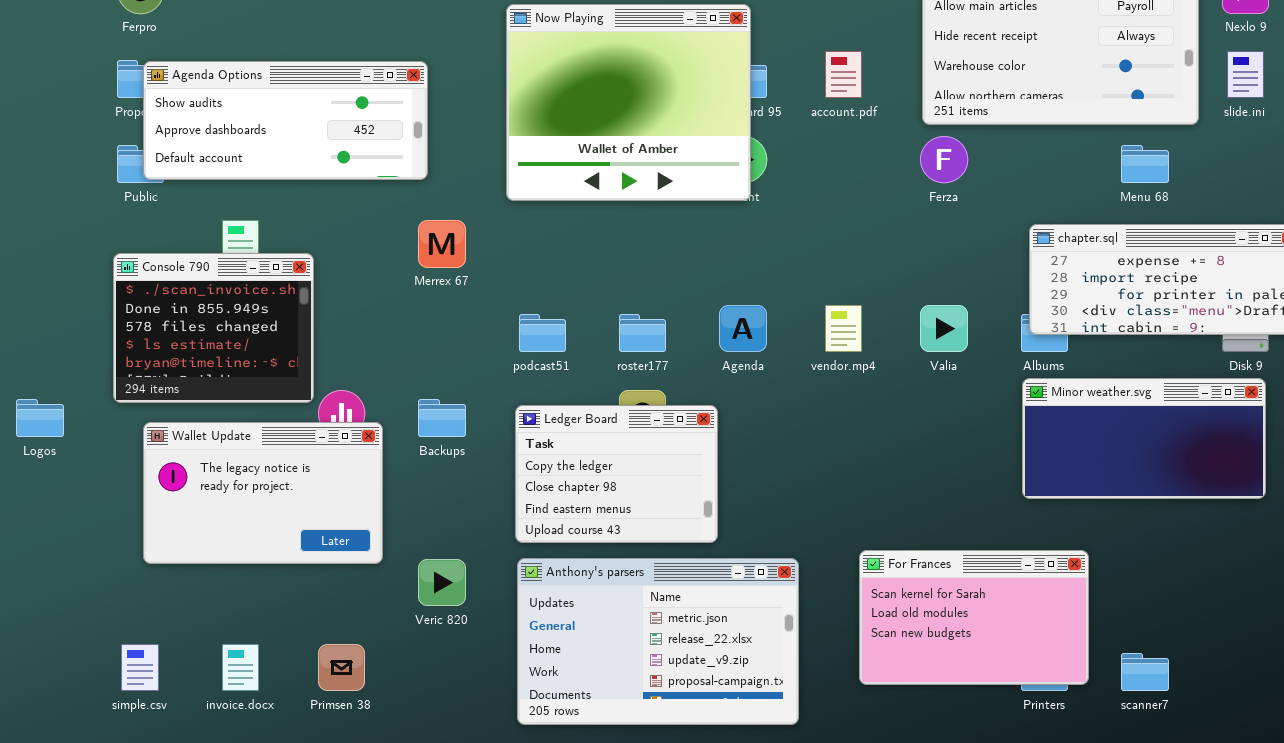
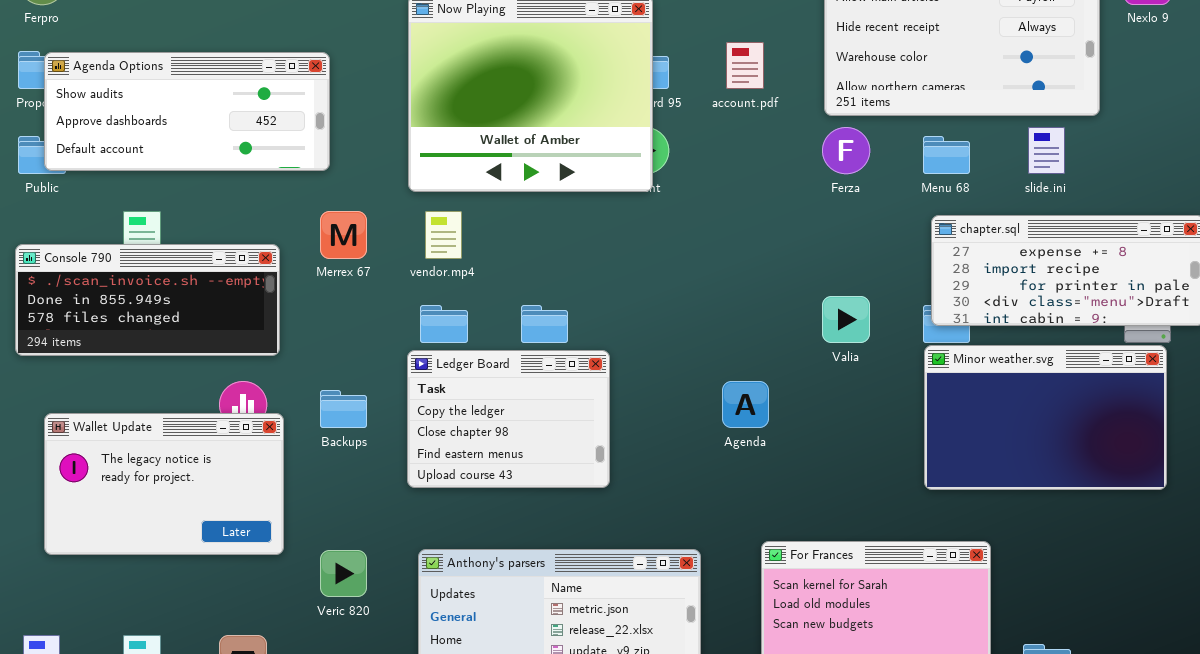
slide.ini: [1227,51,1264,98] -> [1028,127,1065,174], moved
Menu 68: [1121,145,1169,183] -> [923,136,970,174], moved
Console 790: [113,253,314,403] -> [15,244,280,356], resized
Agenda: [719,305,767,352] -> [722,381,769,428], moved
vendor.mp4: [825,305,862,352] -> [425,211,462,259], moved
Minor weather.svg: [1022,378,1266,499] -> [924,345,1167,490], resized
Ledger Board: [515,405,718,543] -> [407,350,610,488], moved

